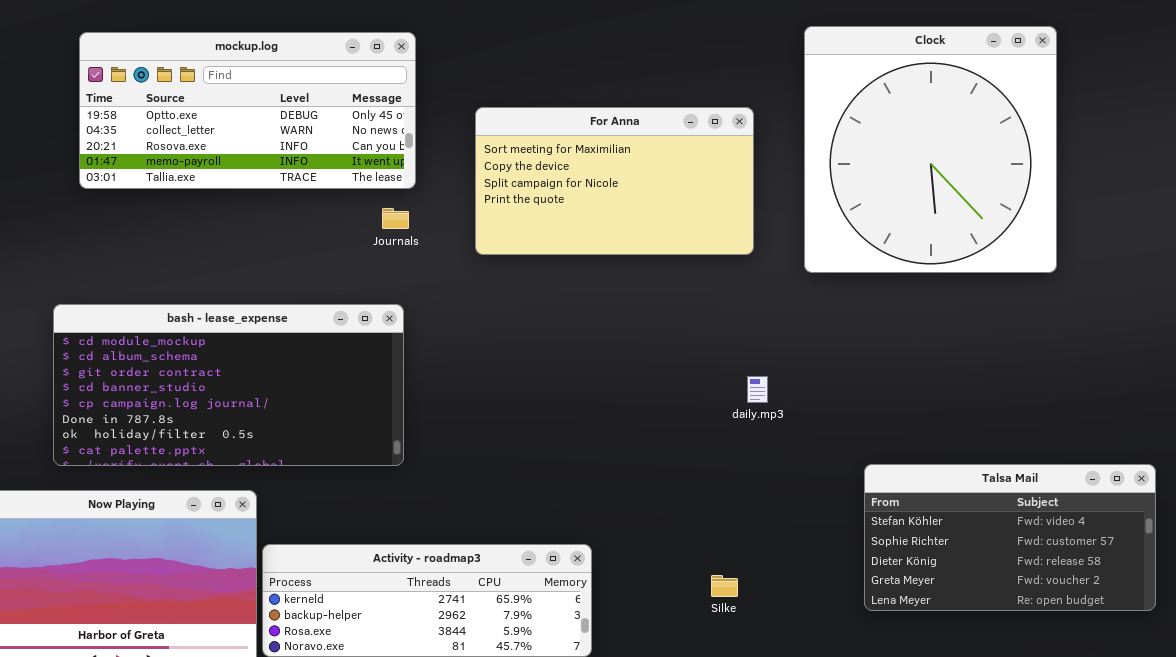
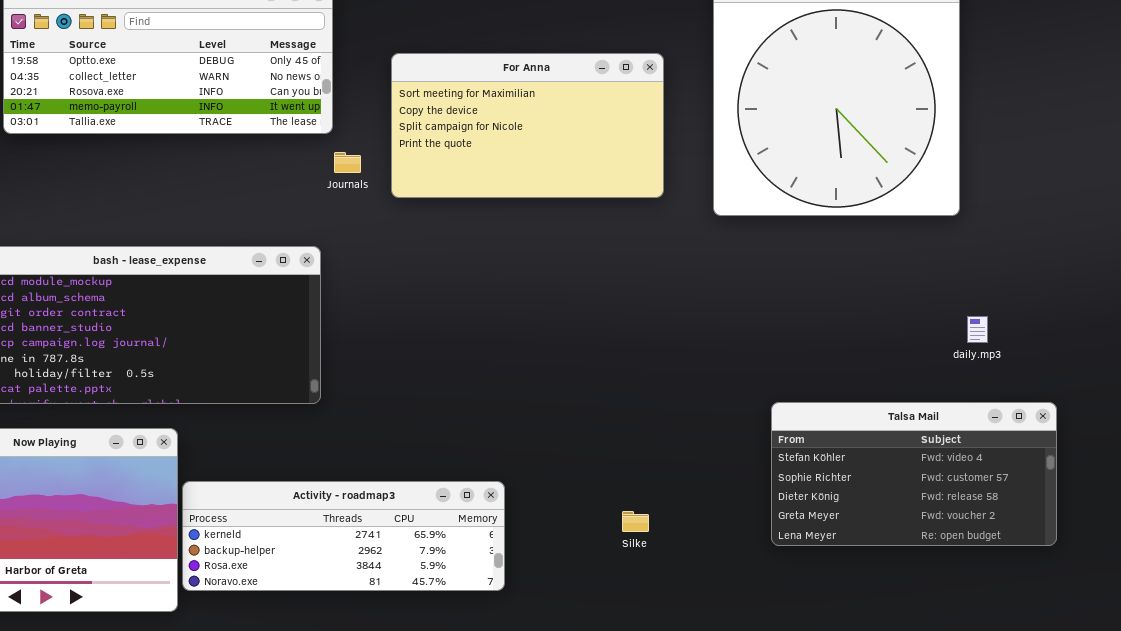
Journals: [382,208,409,229] -> [334,152,361,173], moved
daily.mp3: [747,376,768,403] -> [967,316,988,343], moved

